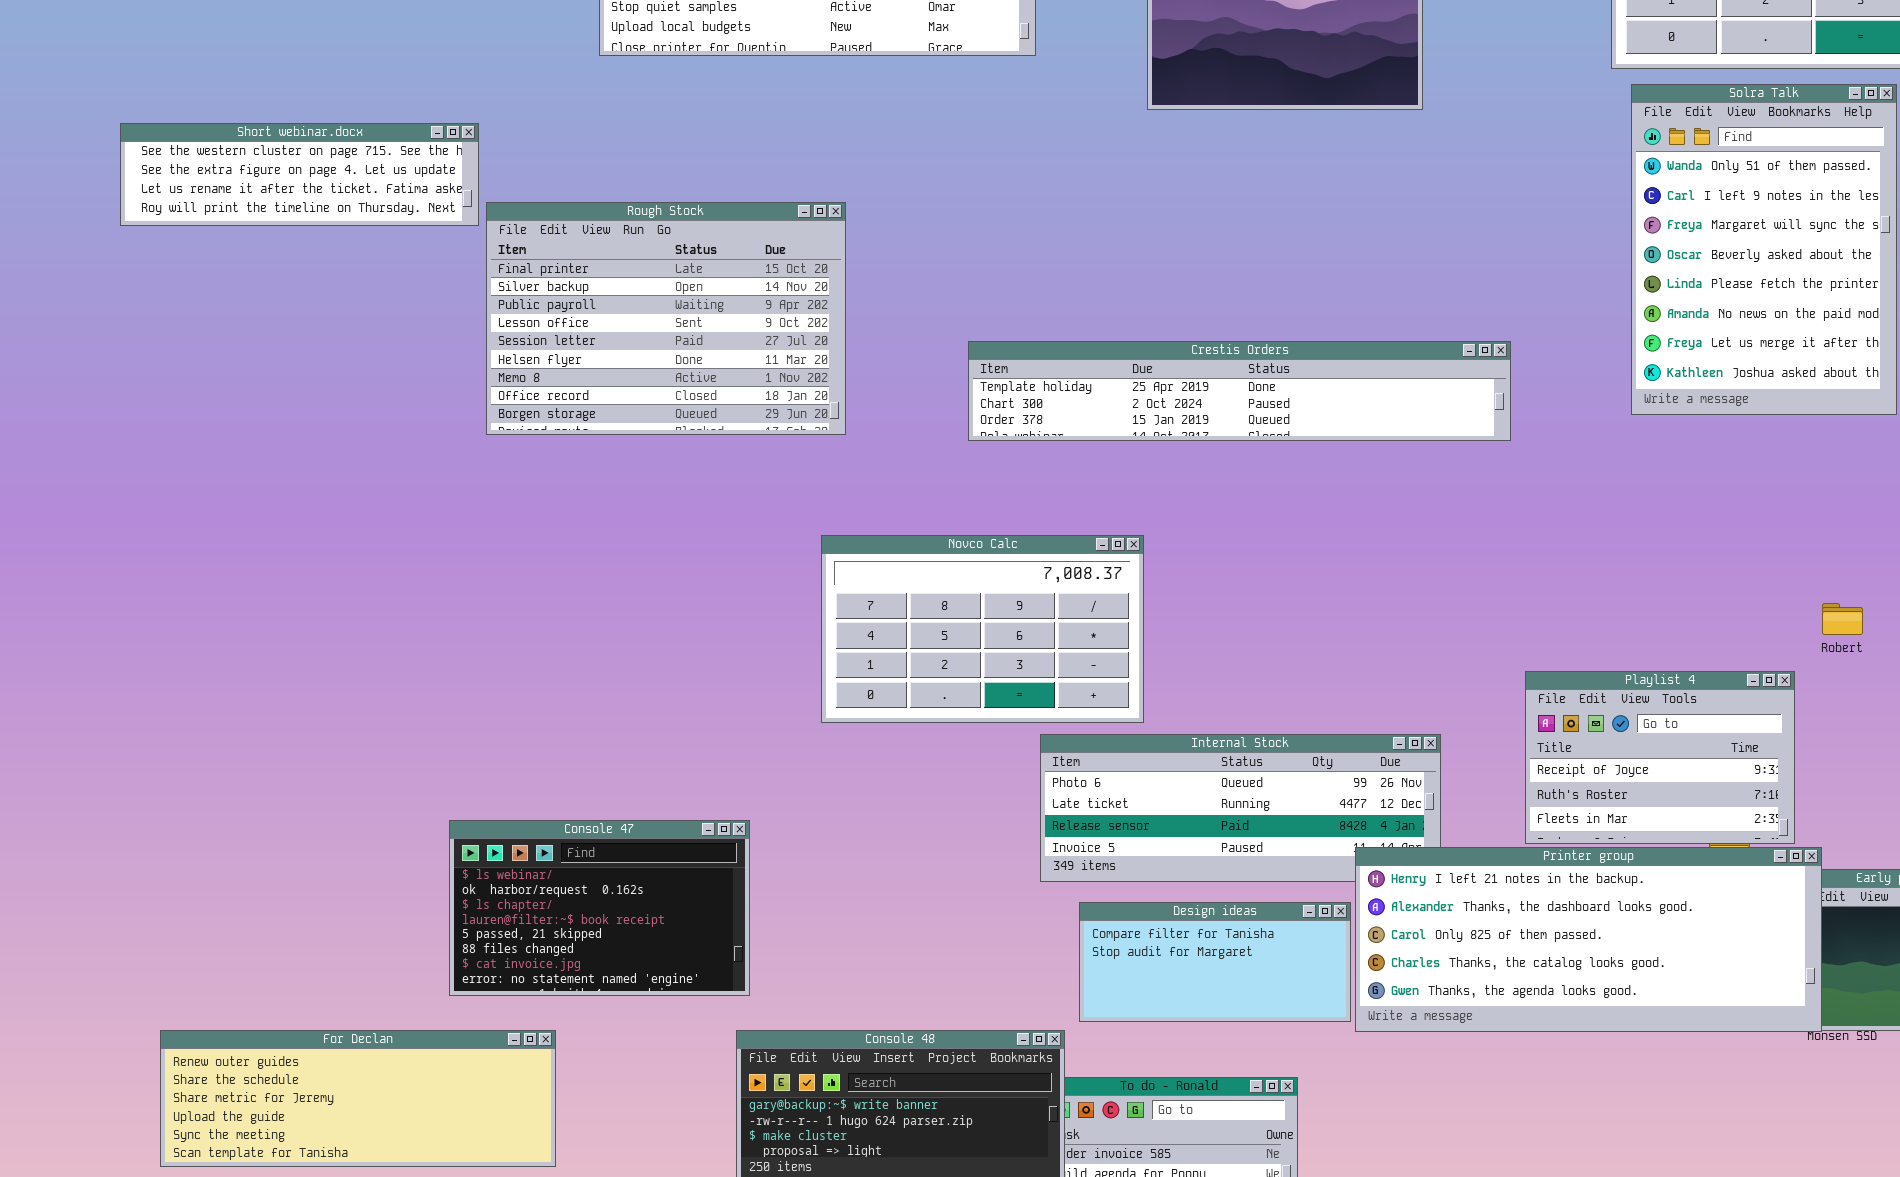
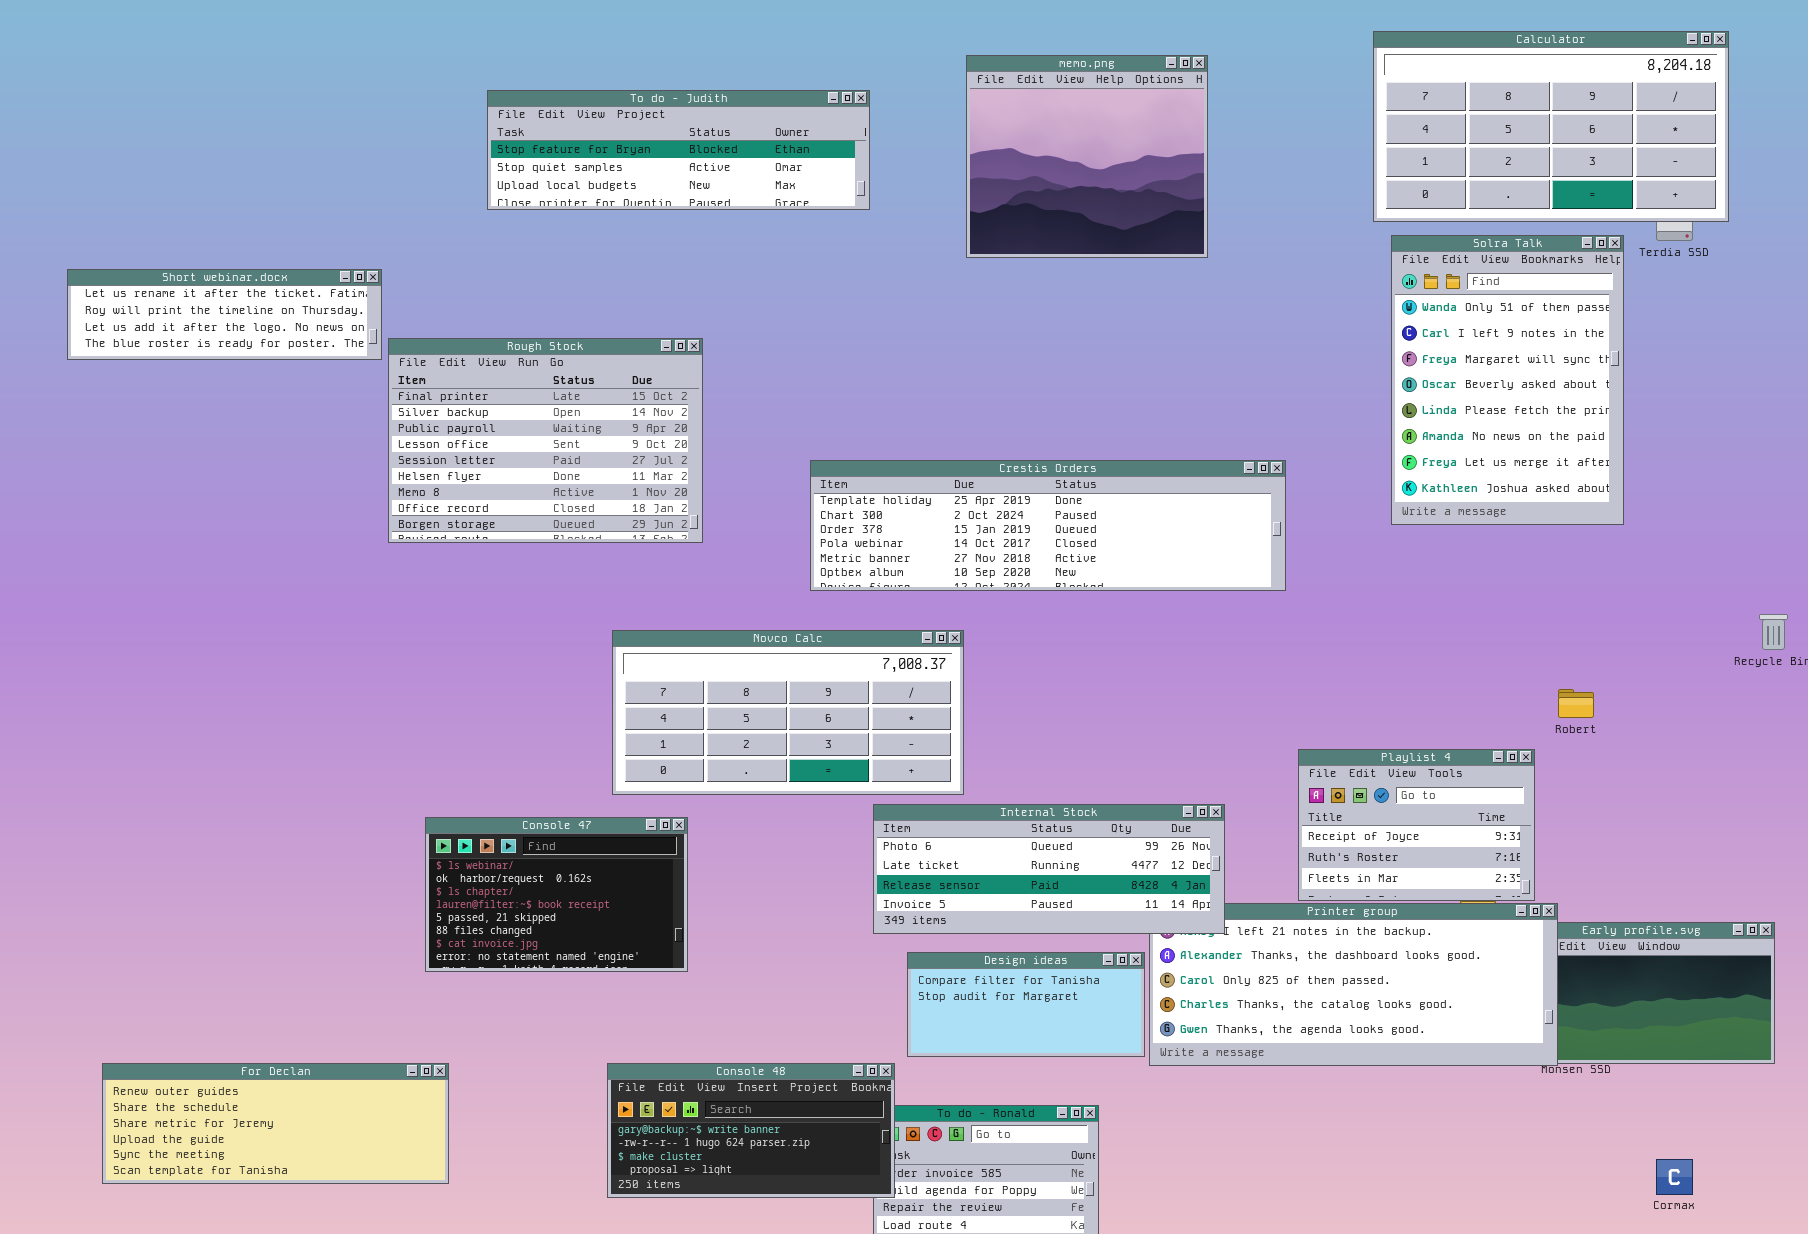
Short webinar.docx: [120,123,479,226] -> [67,269,382,360], scrolled down 2 rows
Crestis Orders: [968,341,1511,441] -> [810,460,1286,591], resized
Novco Calc: [821,535,1144,723] -> [612,630,964,795], resized
Internal Stock: [1040,734,1441,882] -> [873,804,1225,934], raised
Console 47: [449,820,750,996] -> [425,817,688,972], moved

